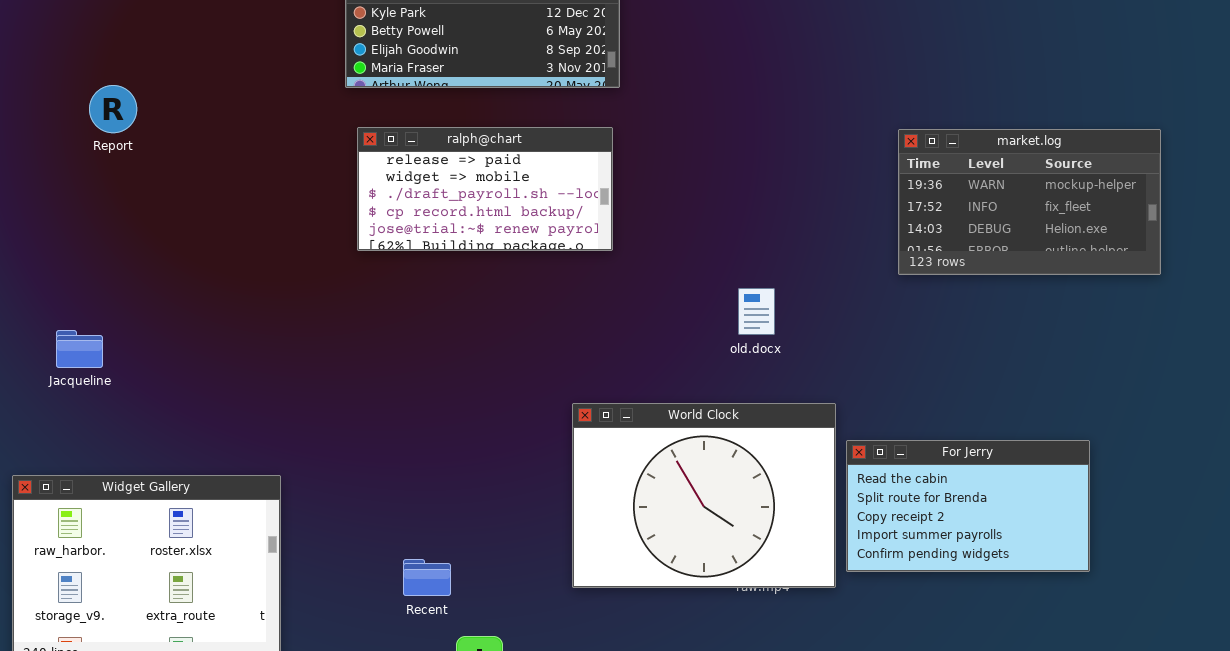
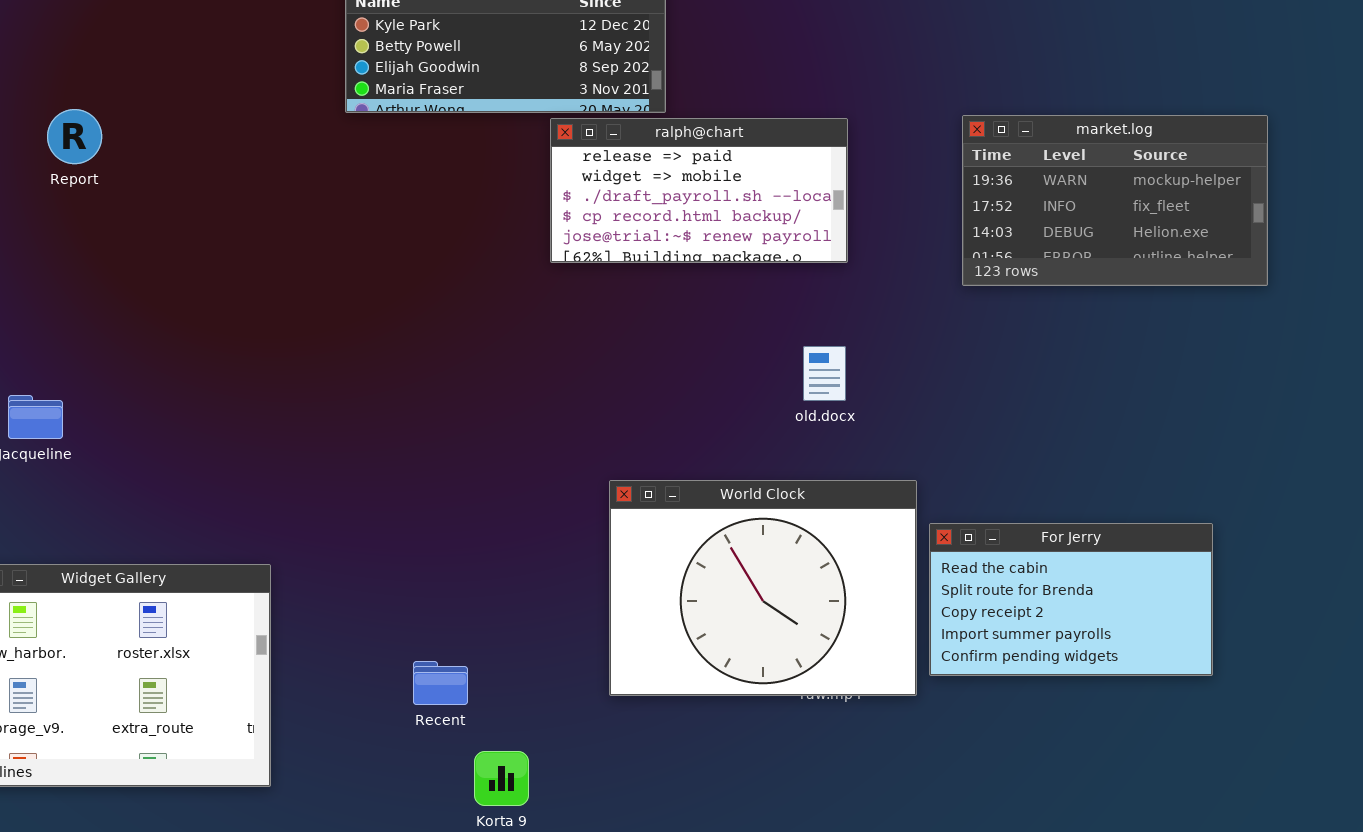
ralph@chart: [357,127,613,251] -> [550,118,848,263], moved
market.log: [898,129,1161,275] -> [962,115,1268,286], moved

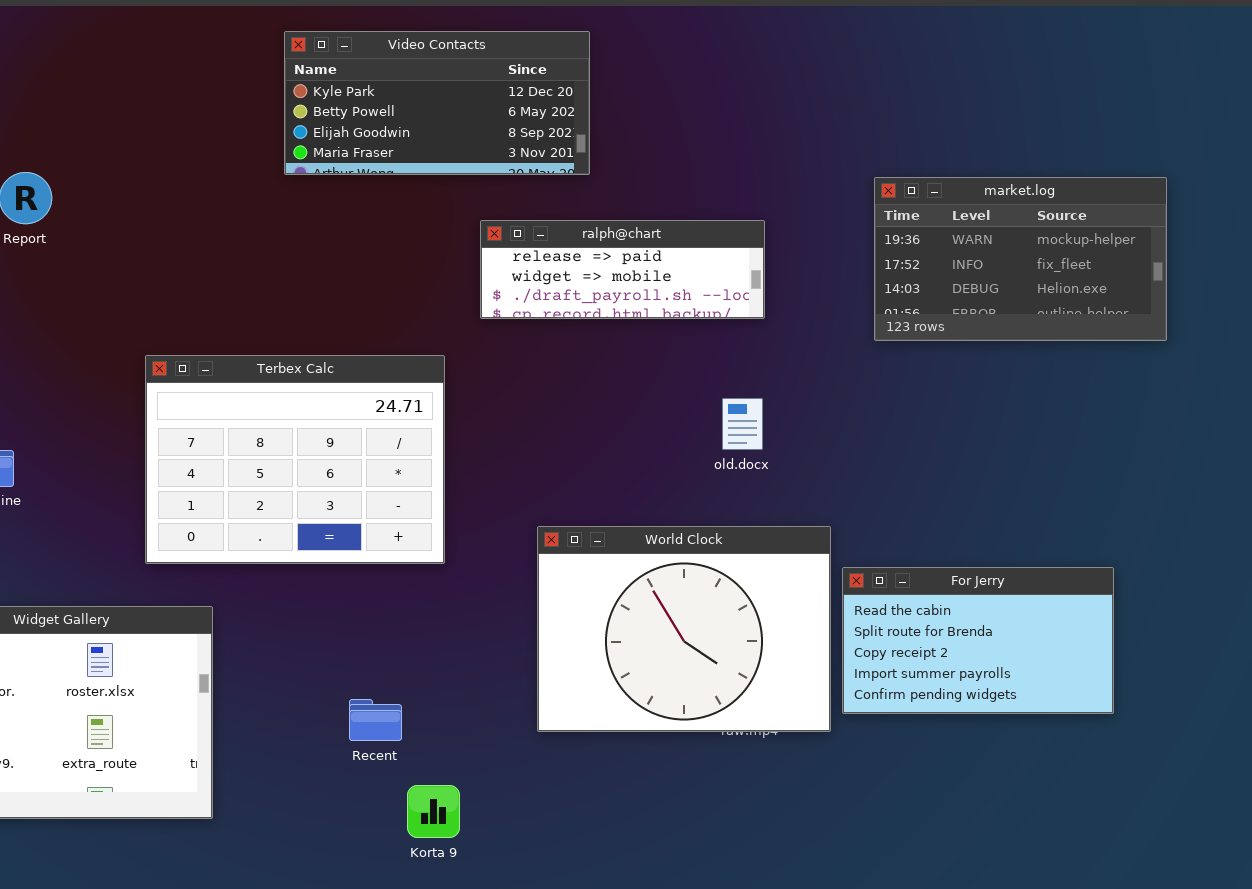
ralph@chart: [550,118,848,263] -> [480,220,765,319], resized
Terbex Calc: none -> [145,355,445,564], opened

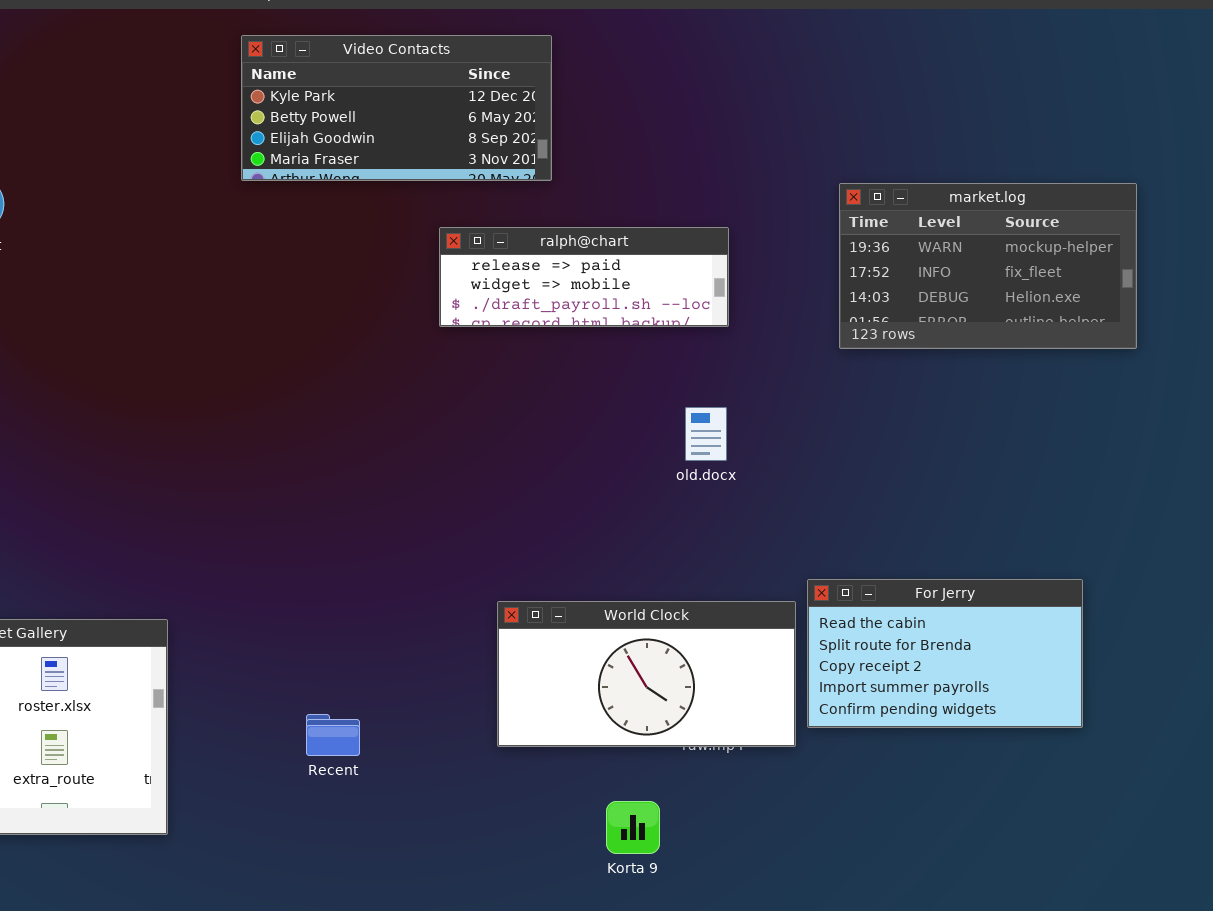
Terbex Calc: [145,355,445,564] -> none, closed
World Clock: [537,526,831,732] -> [497,601,796,747], resized
Korta 9: [407,785,460,838] -> [606,801,660,854], moved

